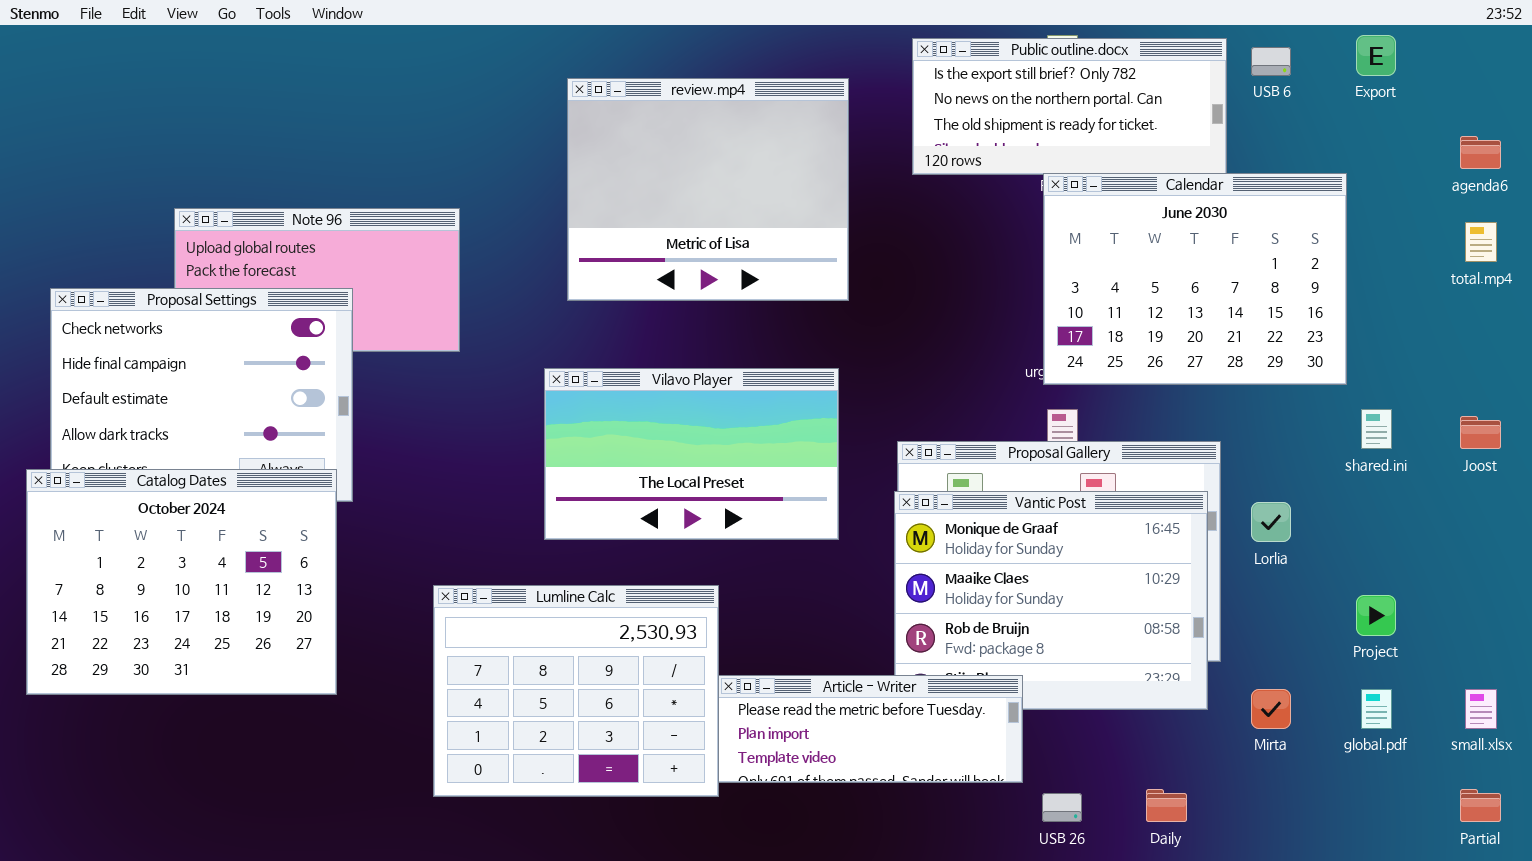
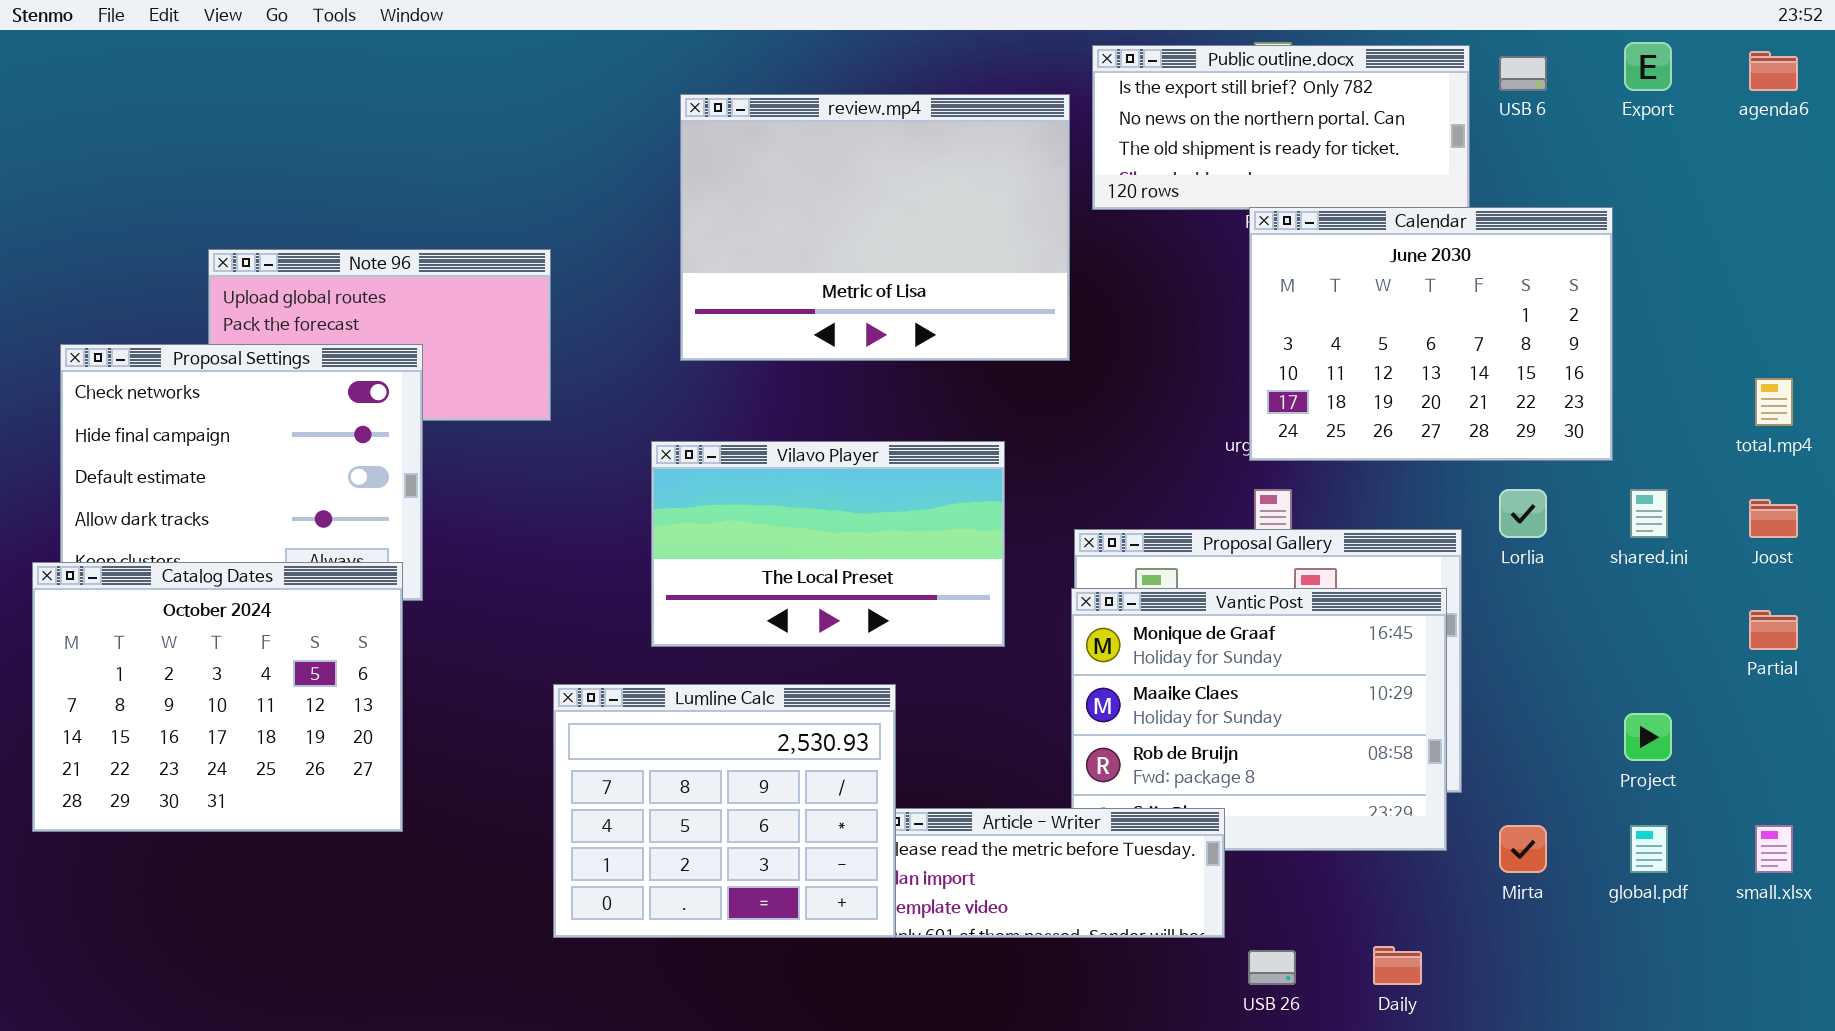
review.mp4: [567,78,849,301] -> [680,94,1070,361], resized
agenda6: [1460,136,1501,169] -> [1749,51,1798,91], moved
total.mp4: [1465,222,1497,262] -> [1755,378,1793,426], moved
Lorlia: [1251,502,1291,542] -> [1499,489,1547,538], moved
Lumline Calc: [433,585,719,797] -> [553,684,896,938], moved
Partial: [1460,789,1501,822] -> [1749,610,1798,650], moved

